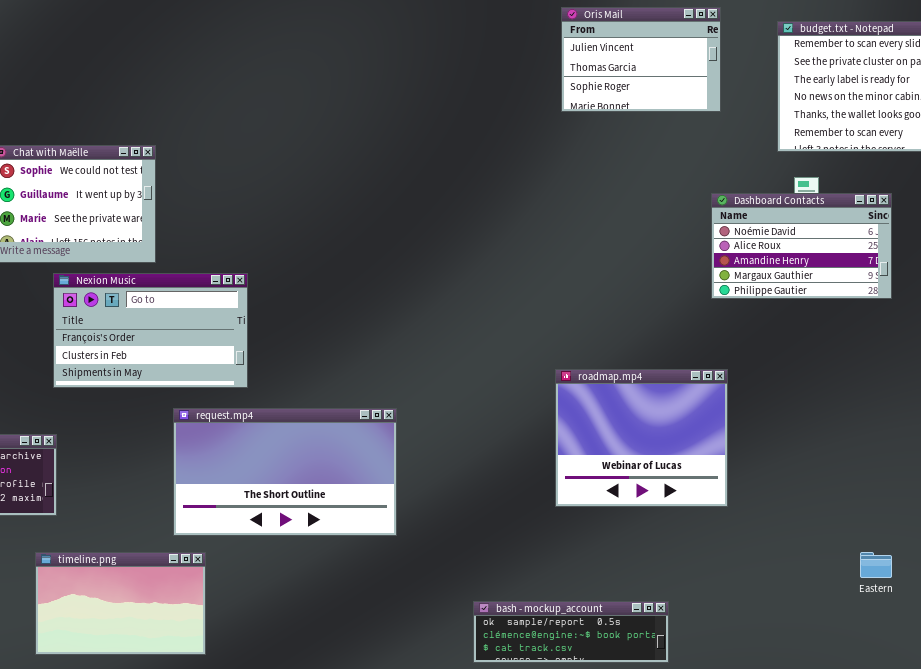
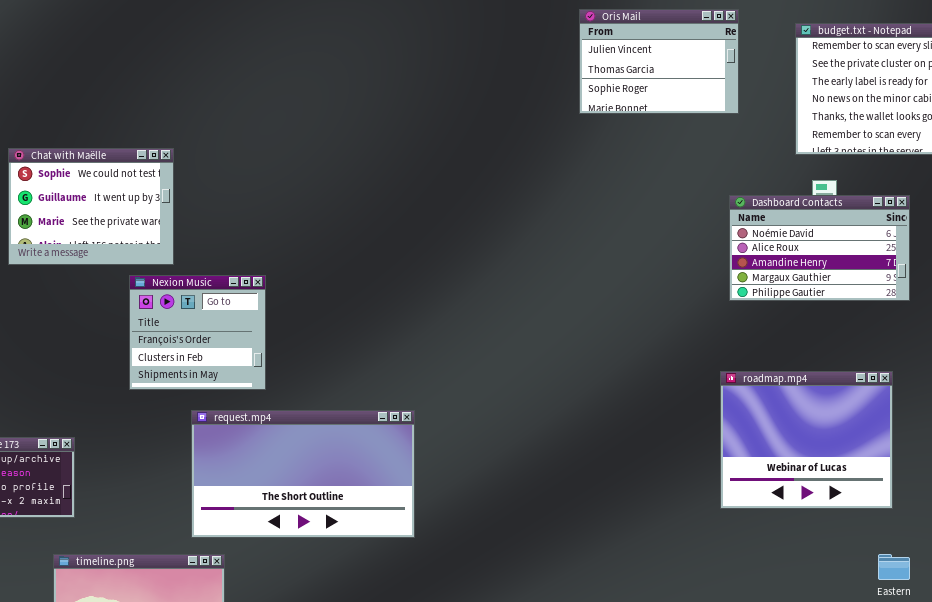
Nexion Music: [53,273,248,388] -> [129,275,266,390], resized
roadmap.mp4: [555,369,728,507] -> [720,371,893,509], moved

